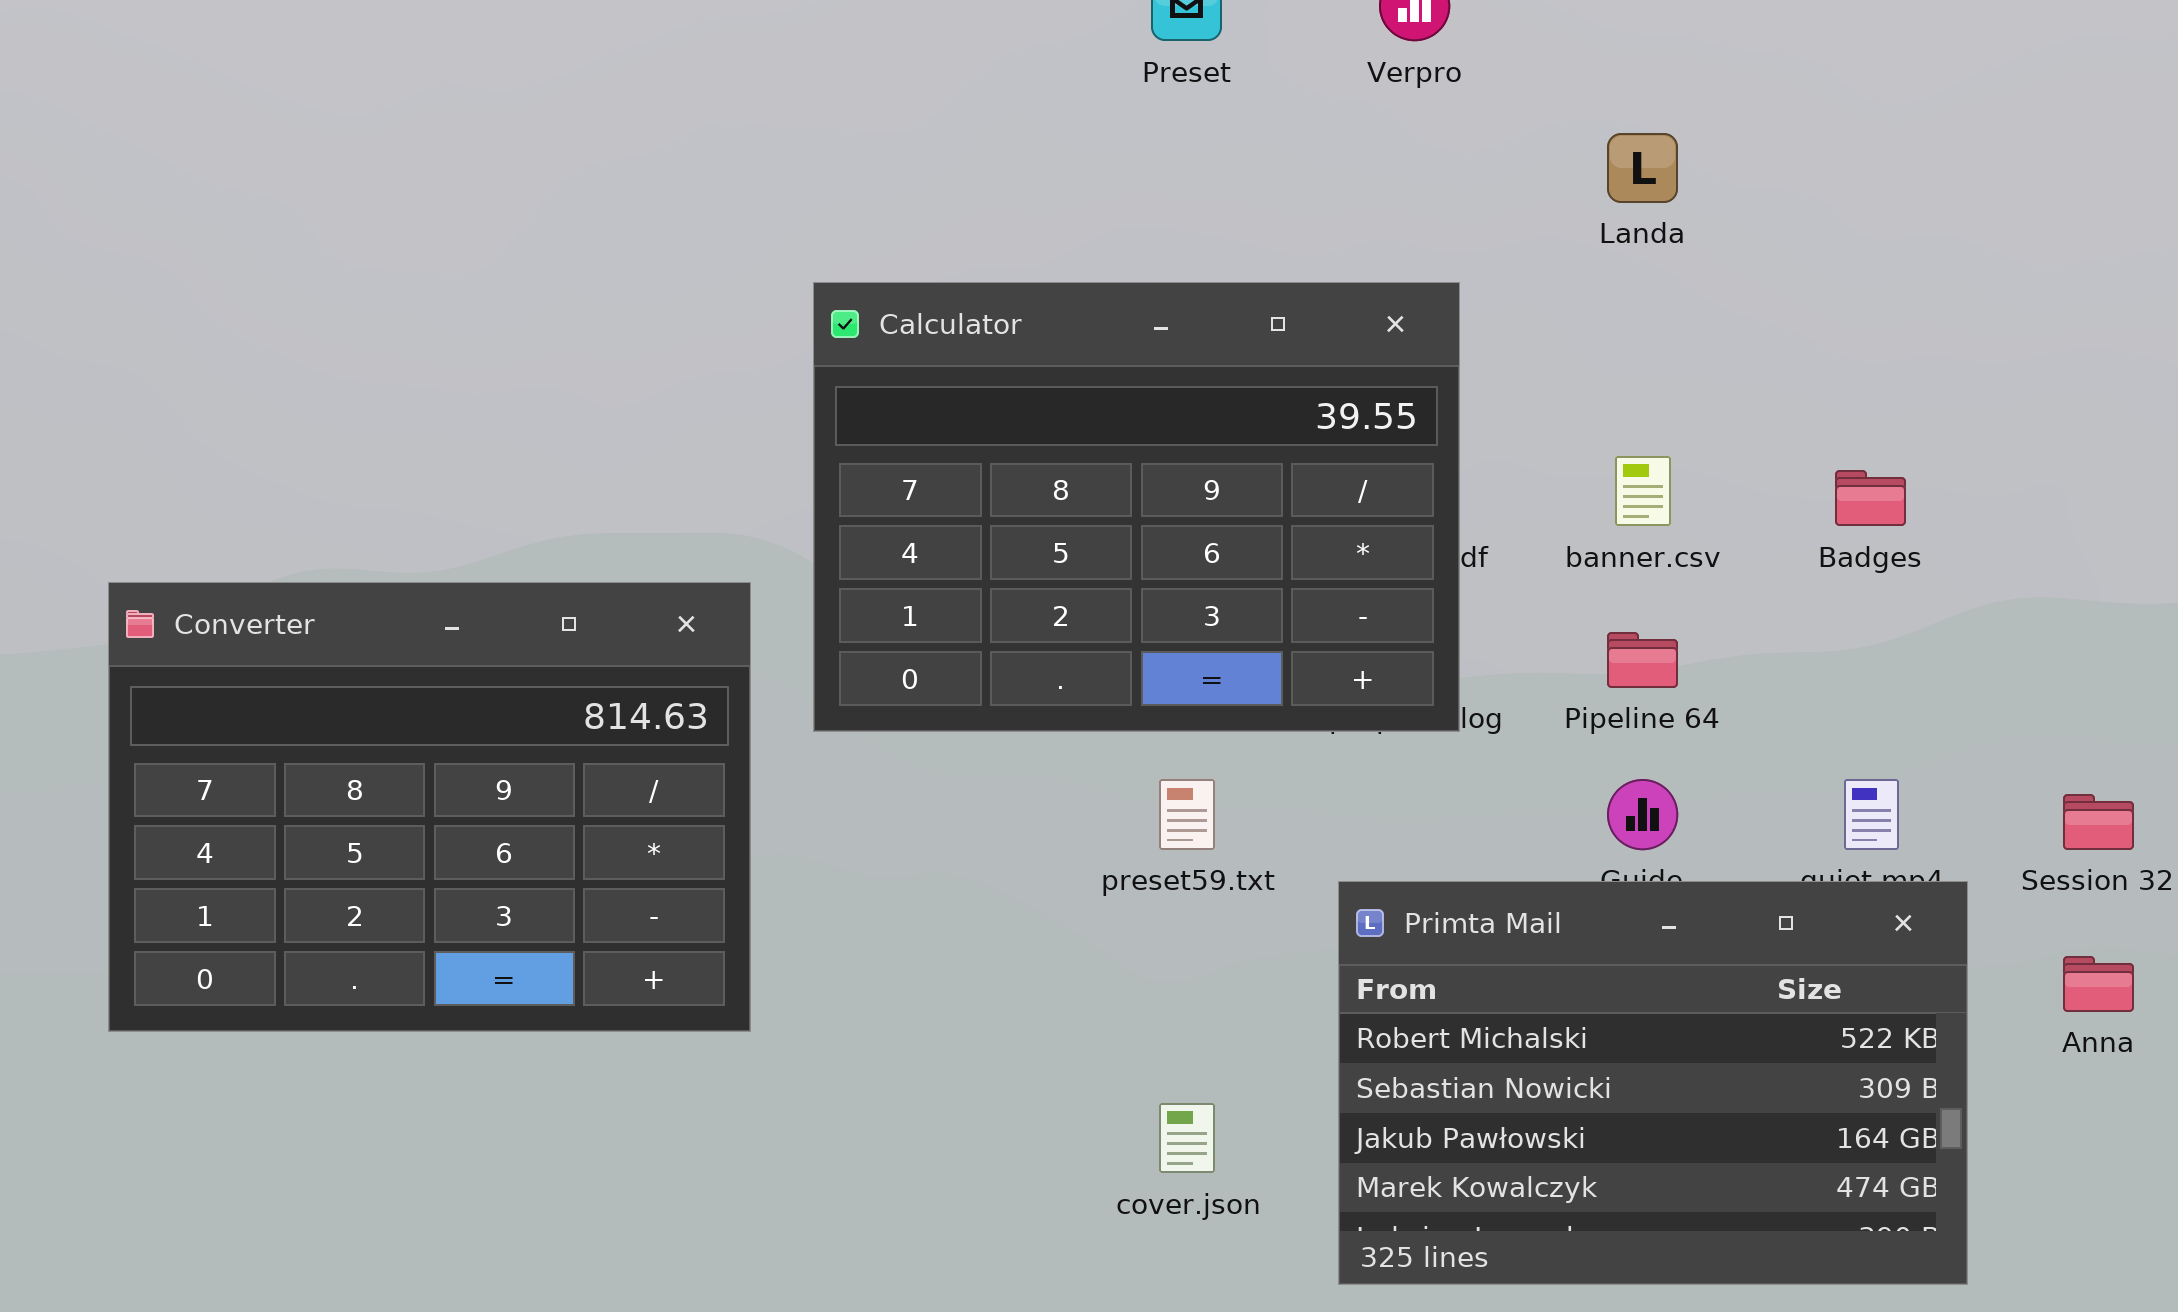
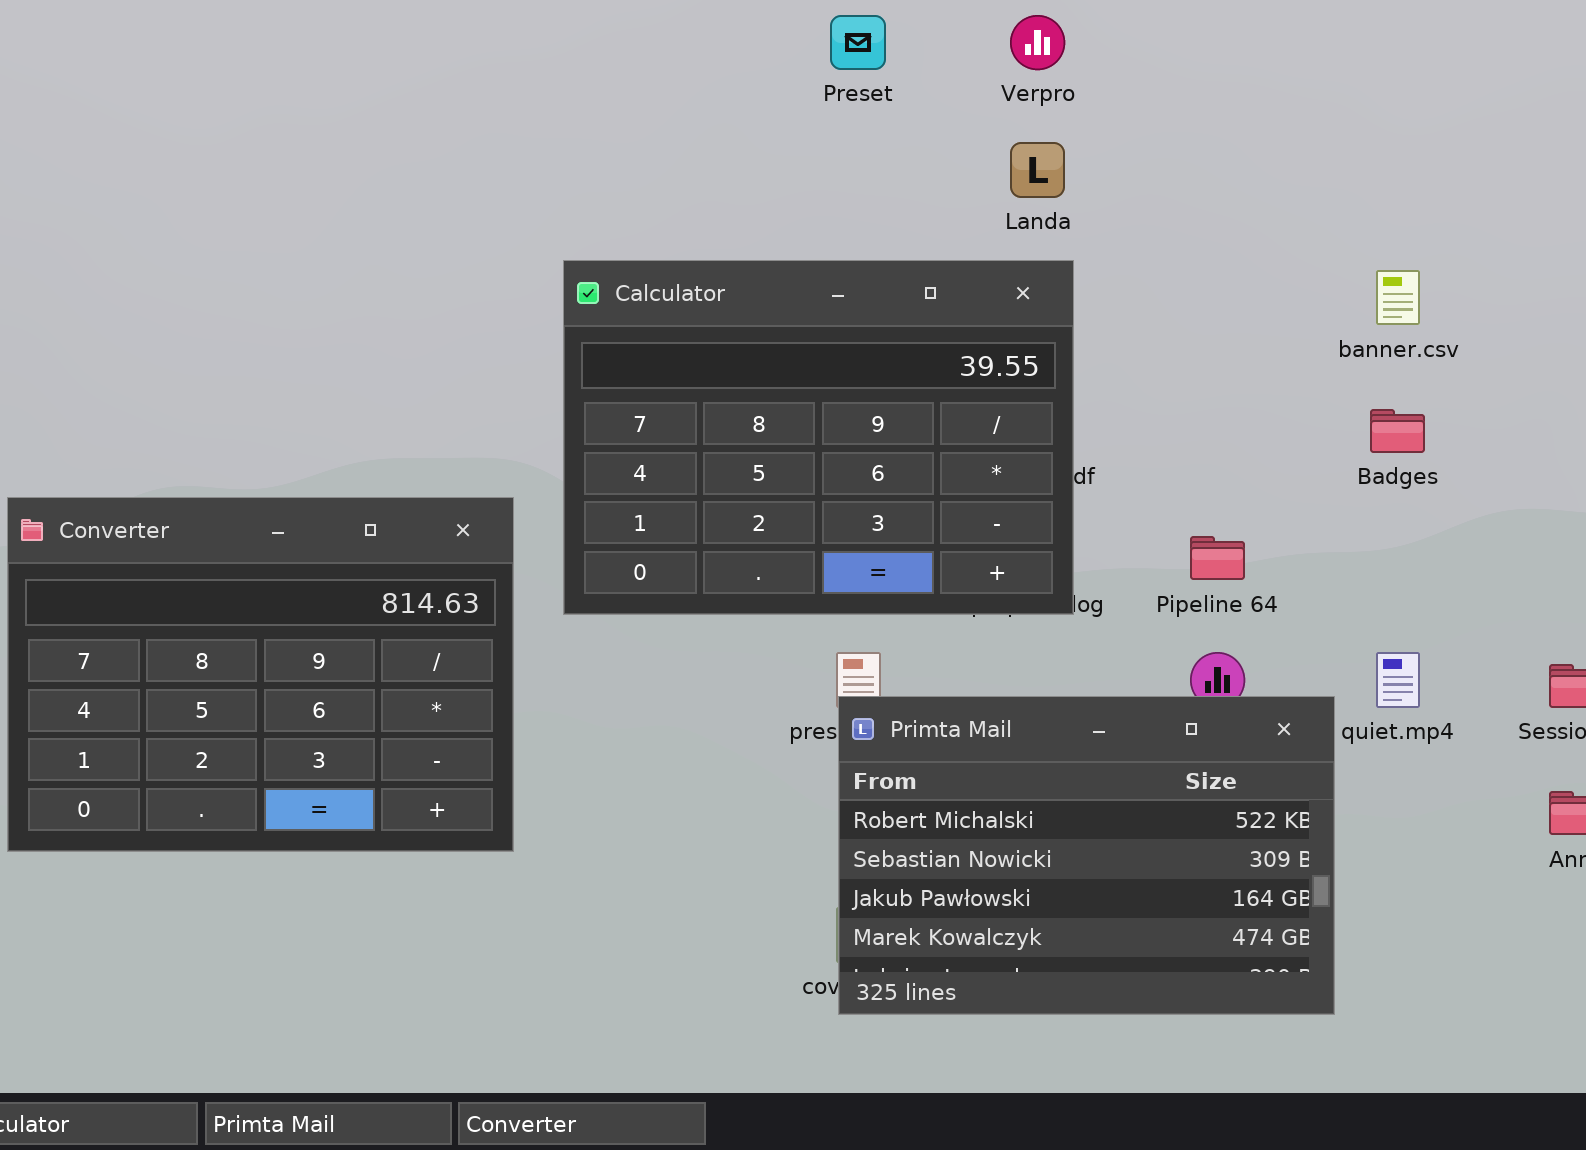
Landa: [1607,133,1678,203] -> [1010,142,1065,198], moved
banner.csv: [1615,456,1671,526] -> [1376,270,1420,325], moved
Primta Mail: [1338,881,1968,1285] -> [838,696,1335,1015], moved

